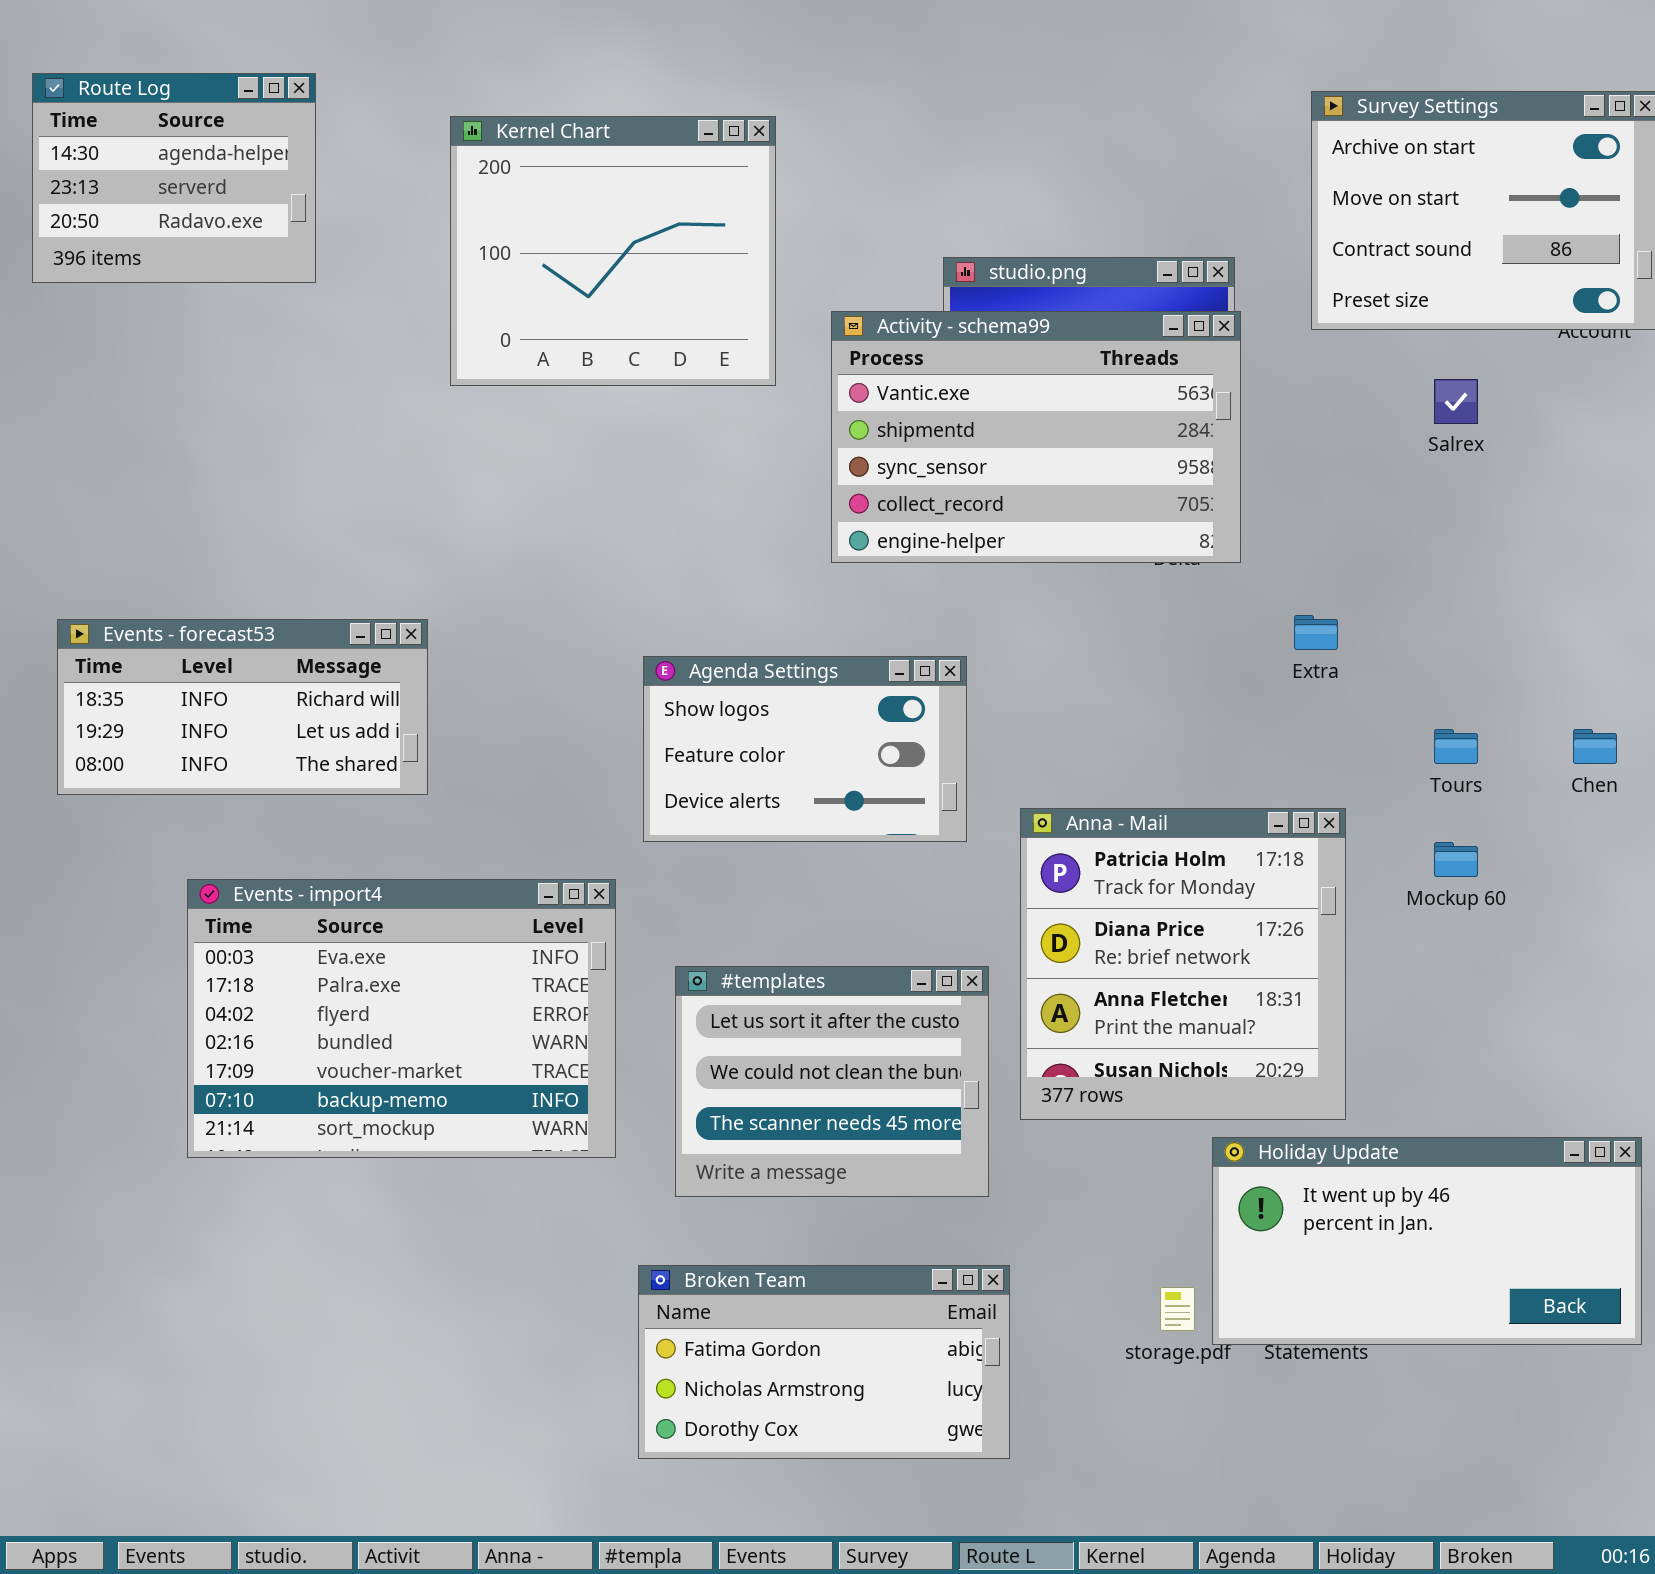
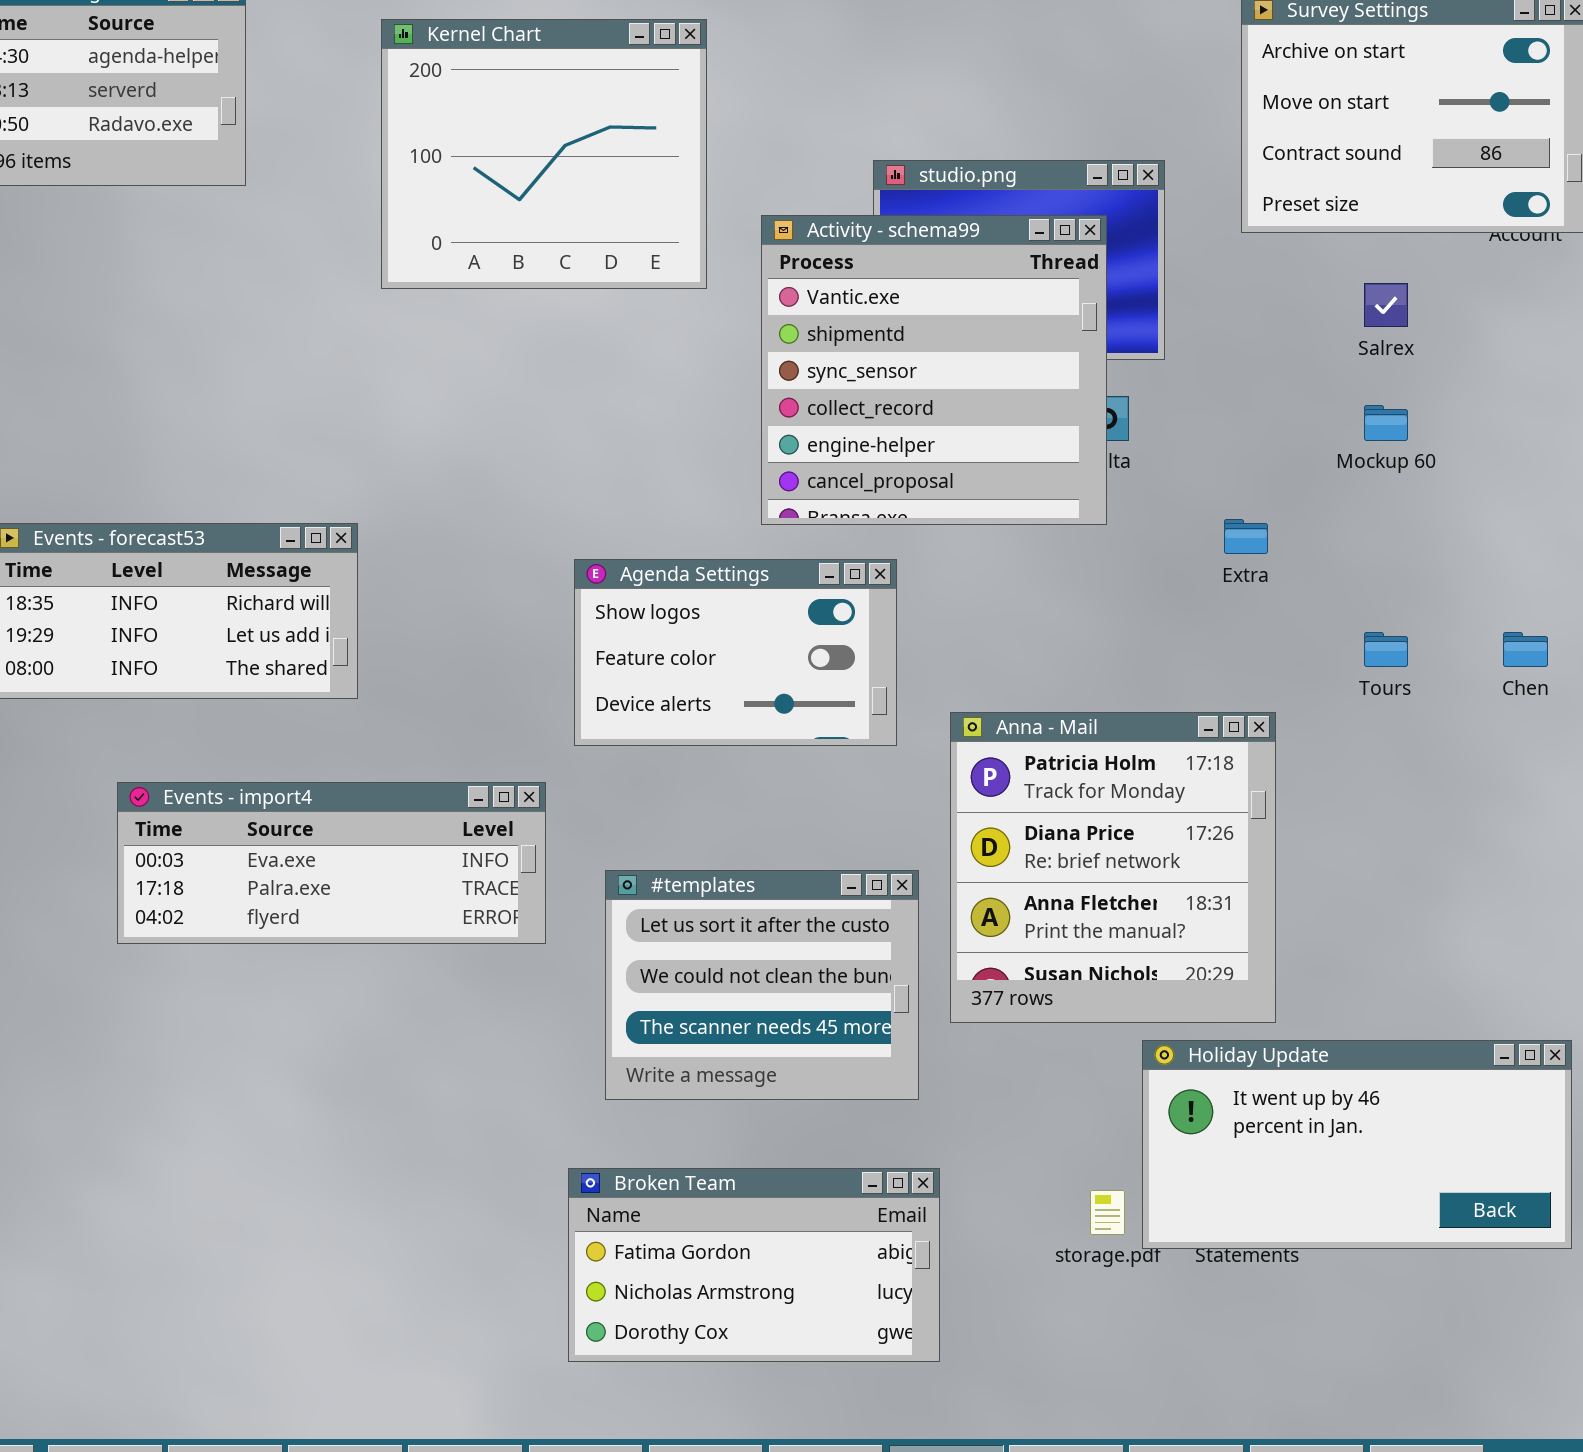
Activity - schema99: [831,311,1241,563] -> [761,215,1107,525], resized
Mockup 60: [1434,842,1478,877] -> [1364,405,1408,441], moved
Events - import4: [187,879,616,1158] -> [117,782,546,944], resized

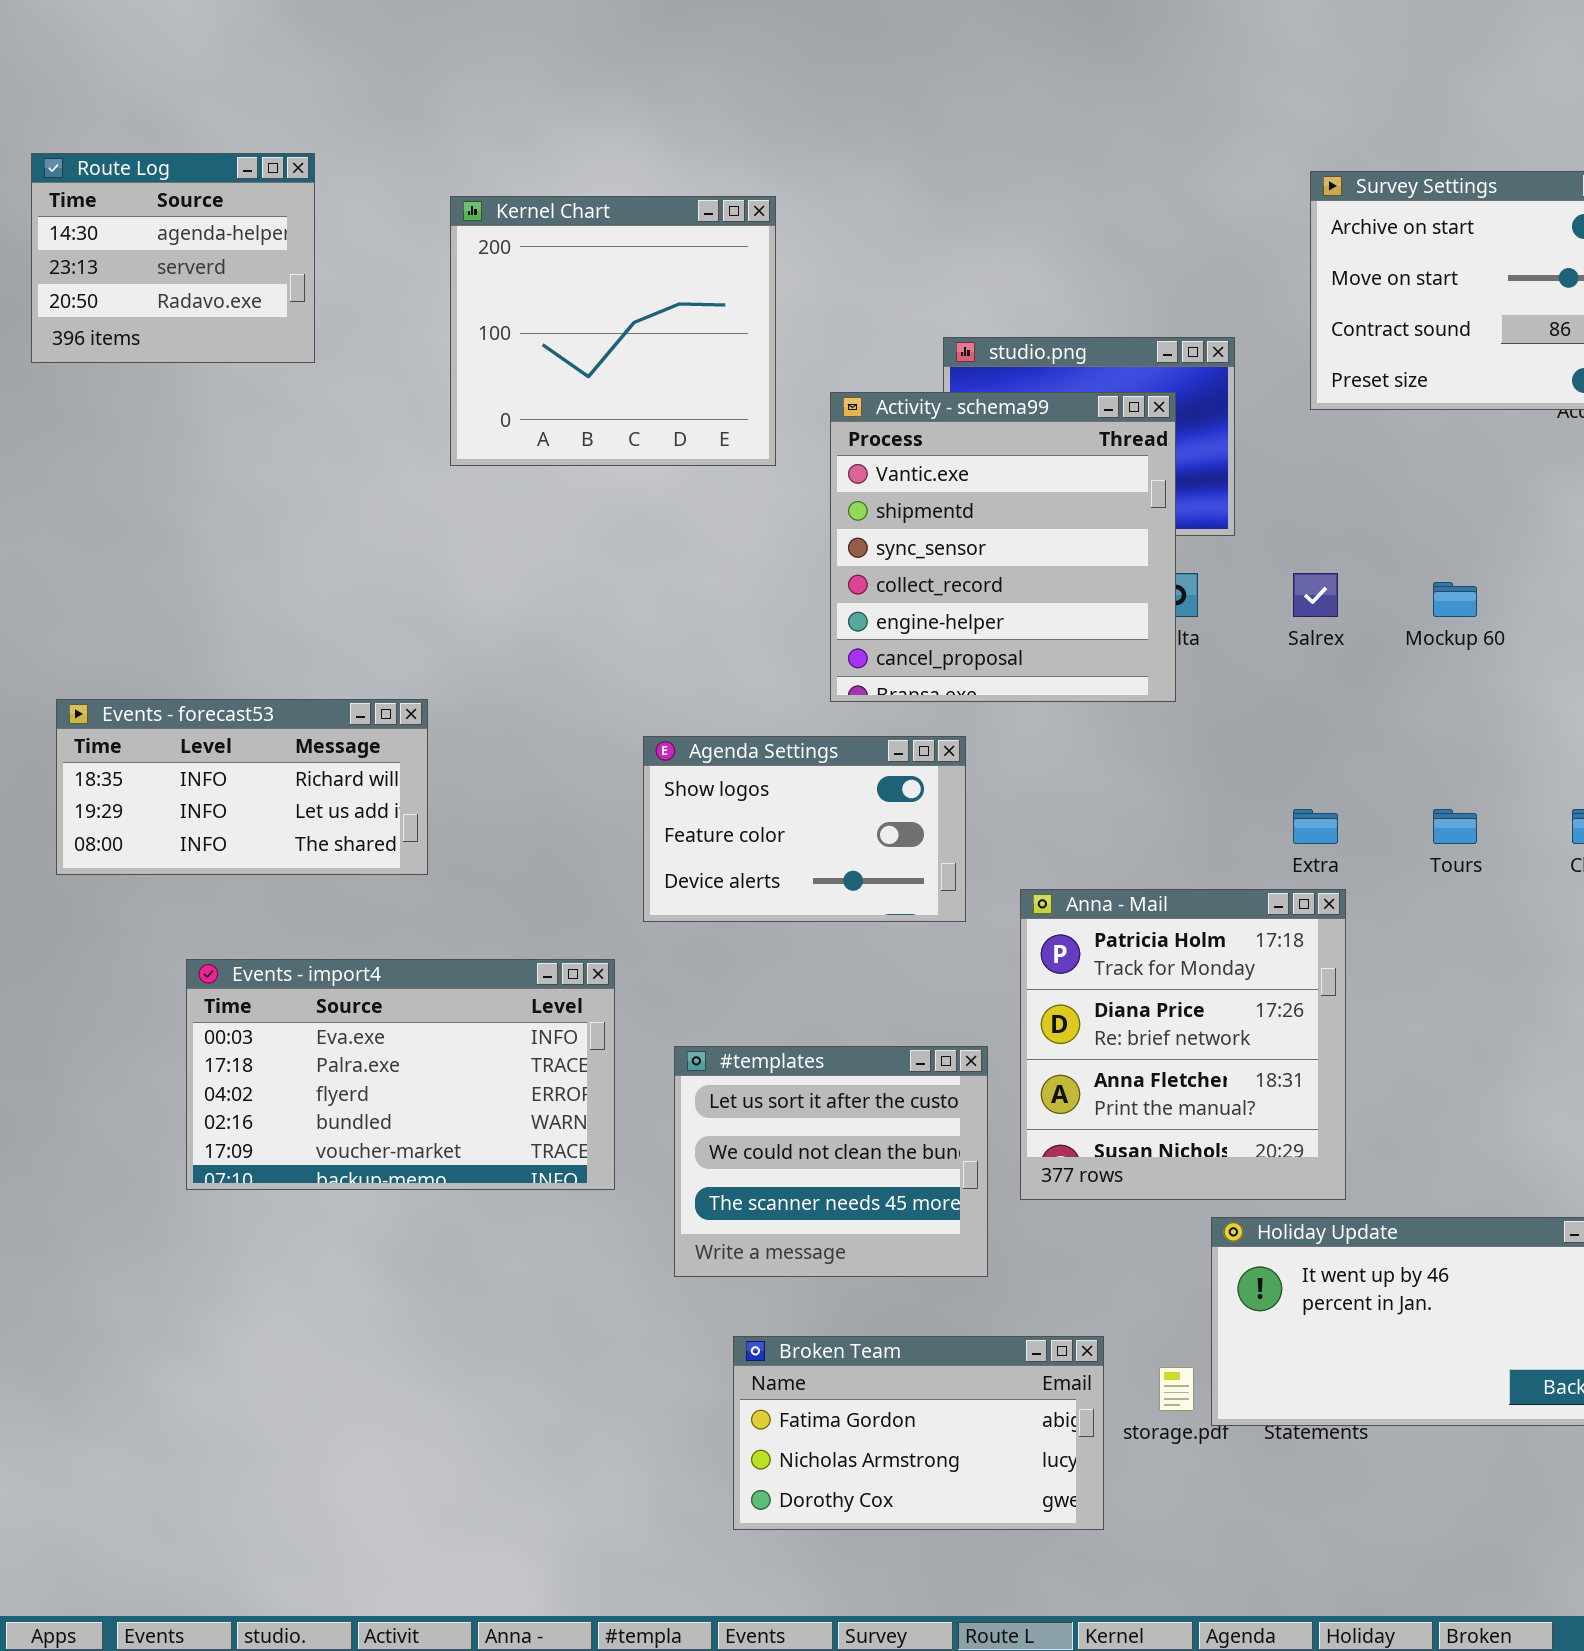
Salrex: [1364,283,1408,327] -> [1293,573,1338,617], moved
Extra: [1224,519,1268,554] -> [1293,809,1338,844], moved
Events - import4: [117,782,546,944] -> [186,959,615,1190], resized
Broken Team: [568,1168,940,1362] -> [733,1336,1104,1530], moved

